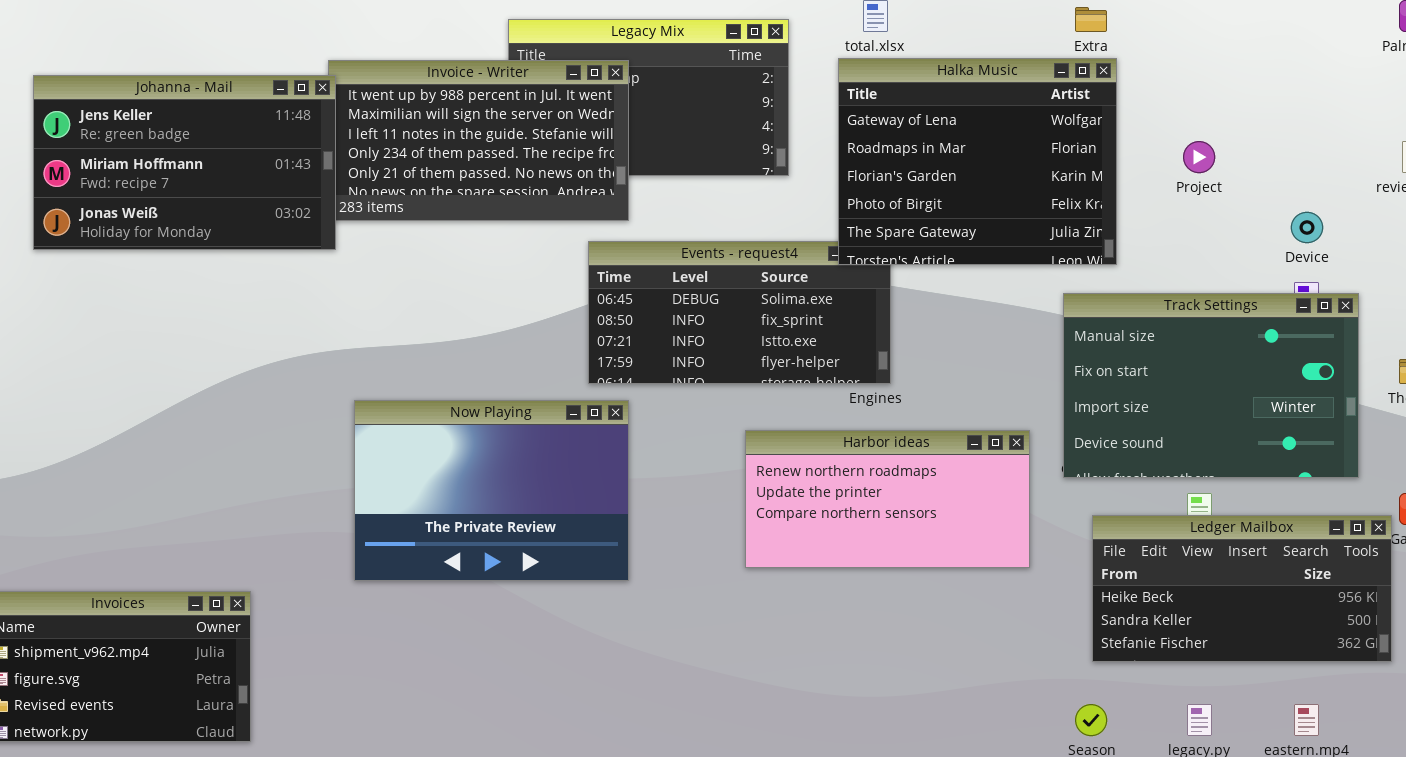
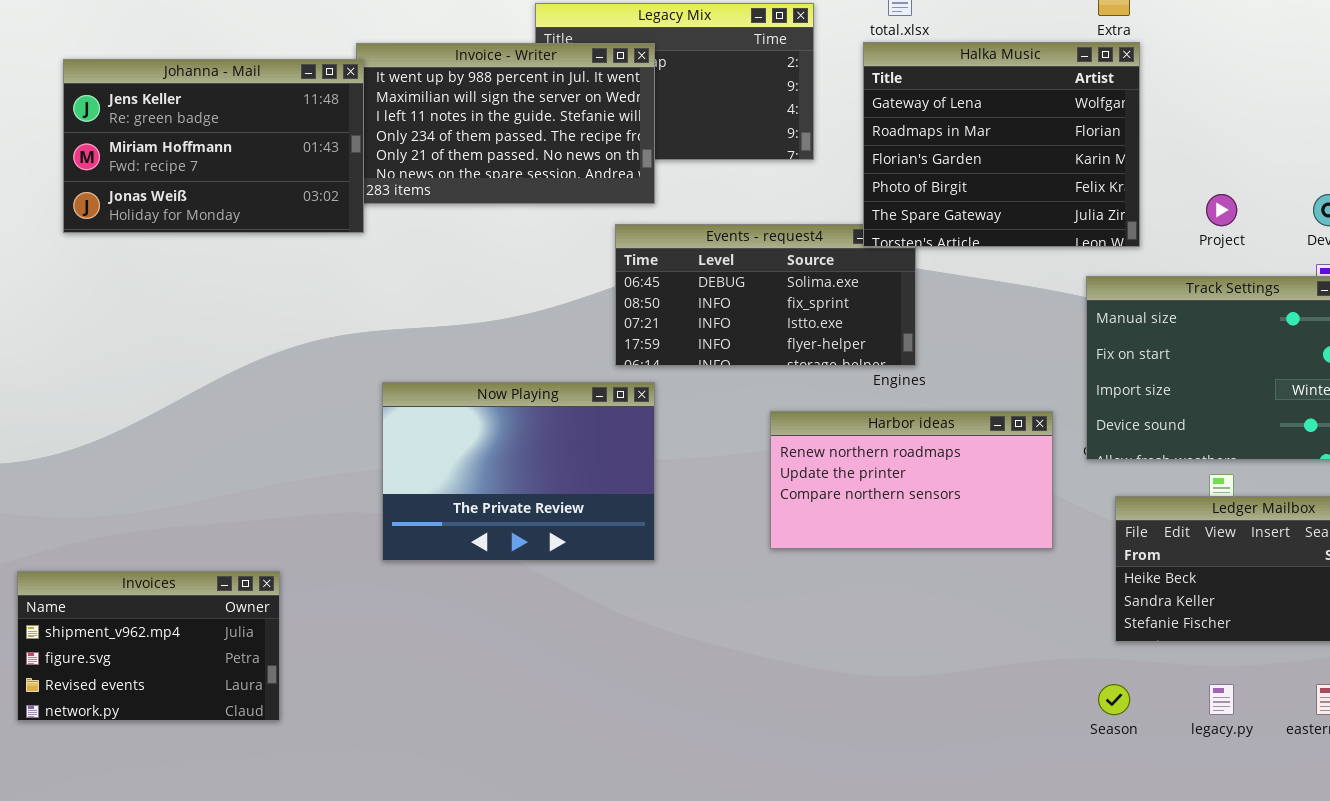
Project: [1183,141,1215,173] -> [1206,194,1237,226], moved

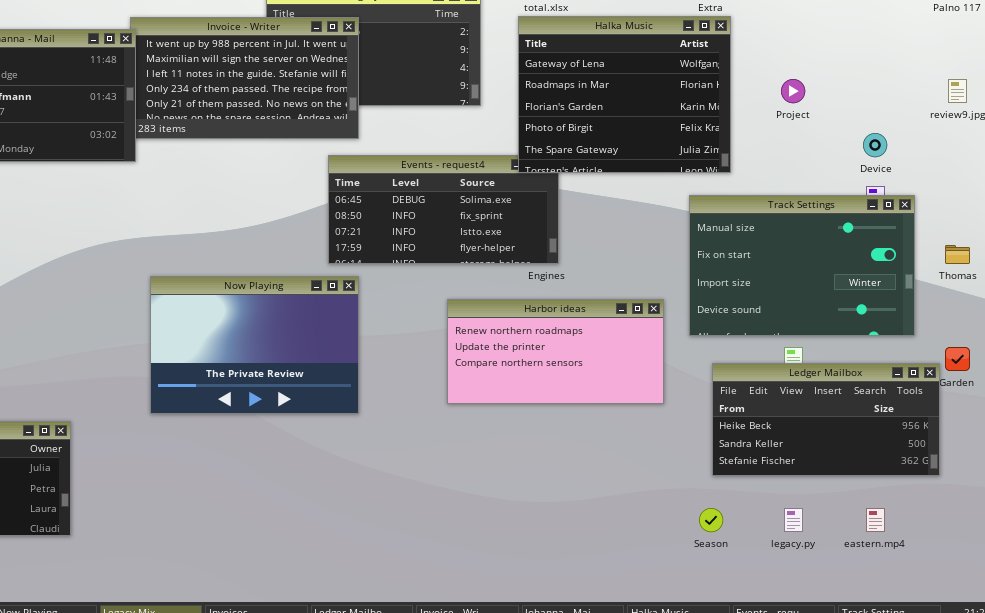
Project: [1206,194,1237,226] -> [781,79,805,103], moved

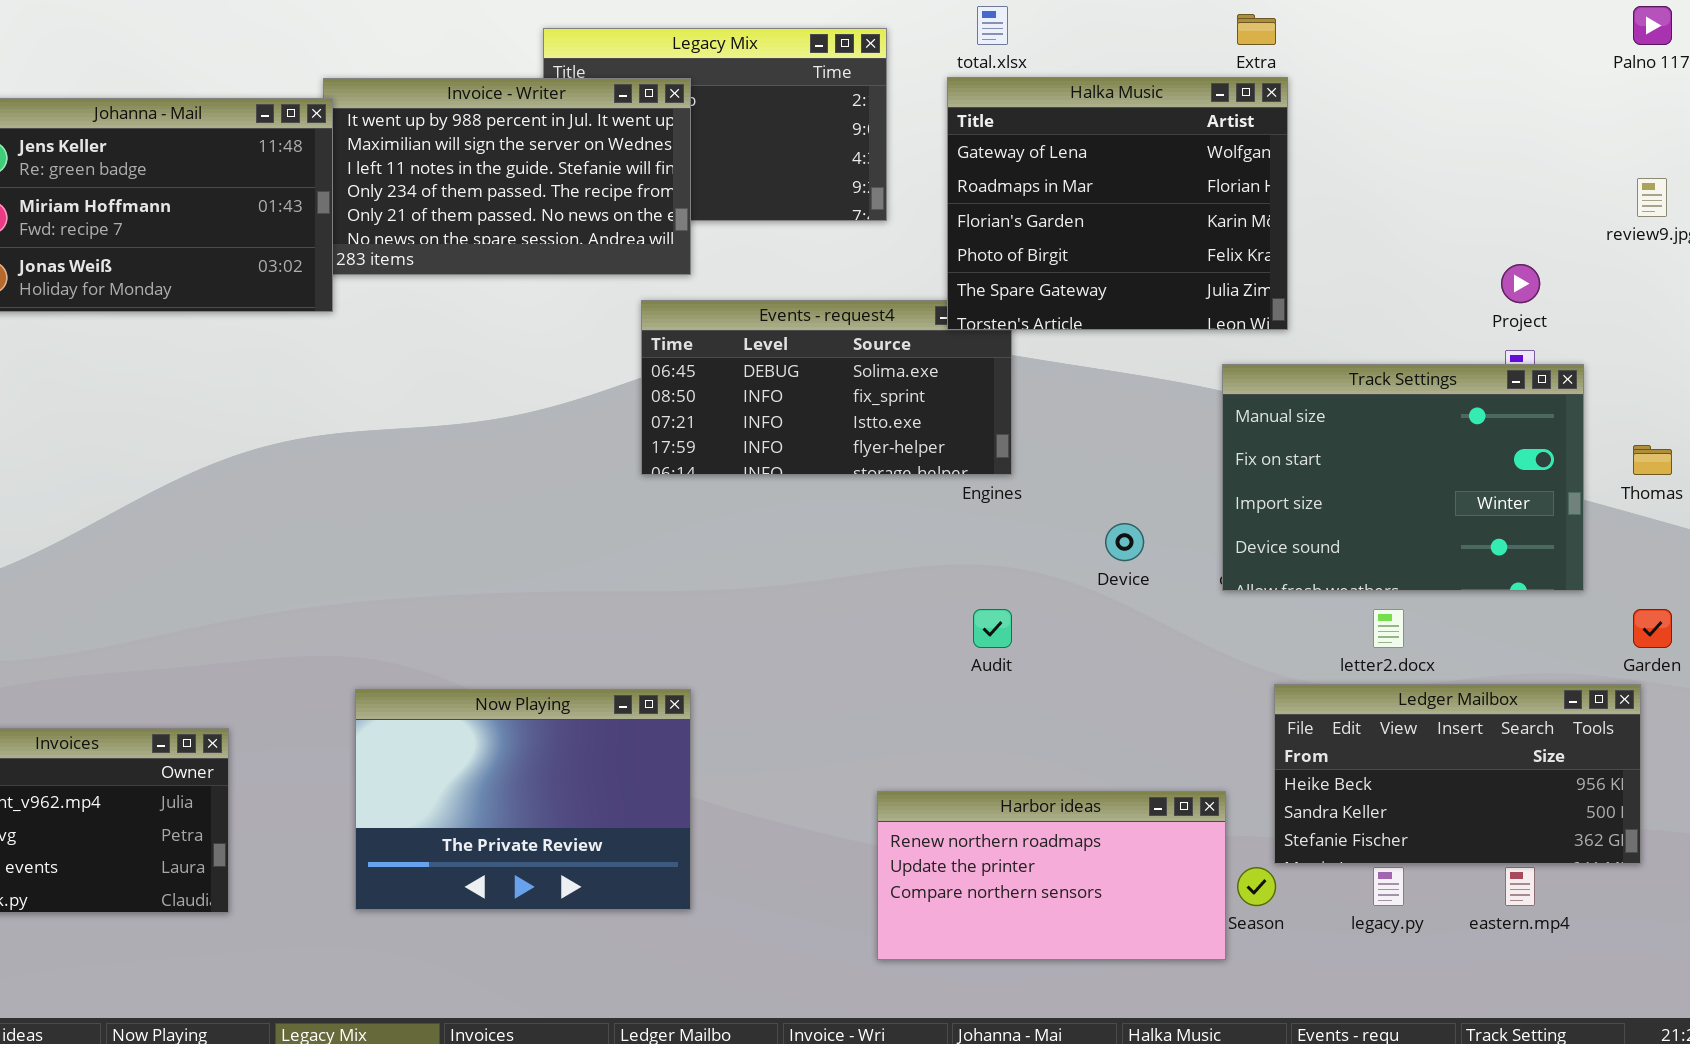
Project: [781,79,805,103] -> [1501,264,1540,303], moved
Device: [863,133,887,157] -> [1105,523,1144,561], moved
Now Playing: [150,276,359,414] -> [355,689,691,910], moved
Harbor ideas: [447,299,664,404] -> [877,791,1226,960], moved
Ledger Mailbox: [712,363,940,476] -> [1274,684,1641,864], moved

